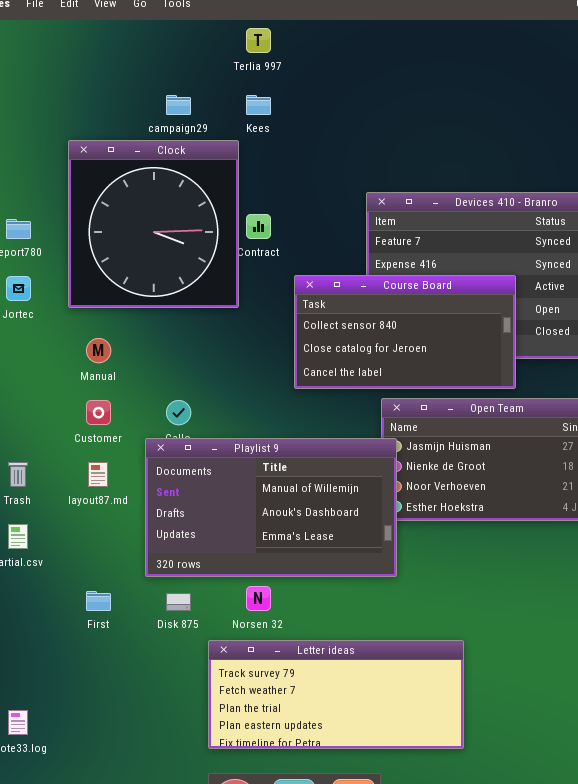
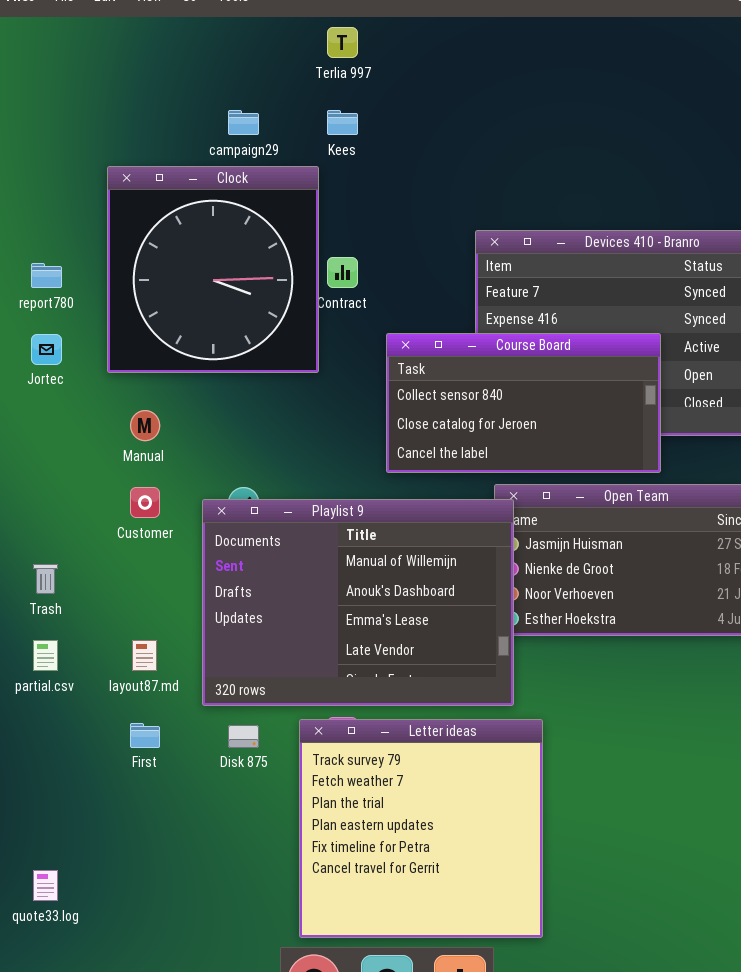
Playlist 9: [145,438,397,577] -> [202,499,514,706], resized
layout87.md: [88,462,108,487] -> [132,640,157,671], moved
Letter ideas: [208,640,464,749] -> [299,719,543,938], moved, resized

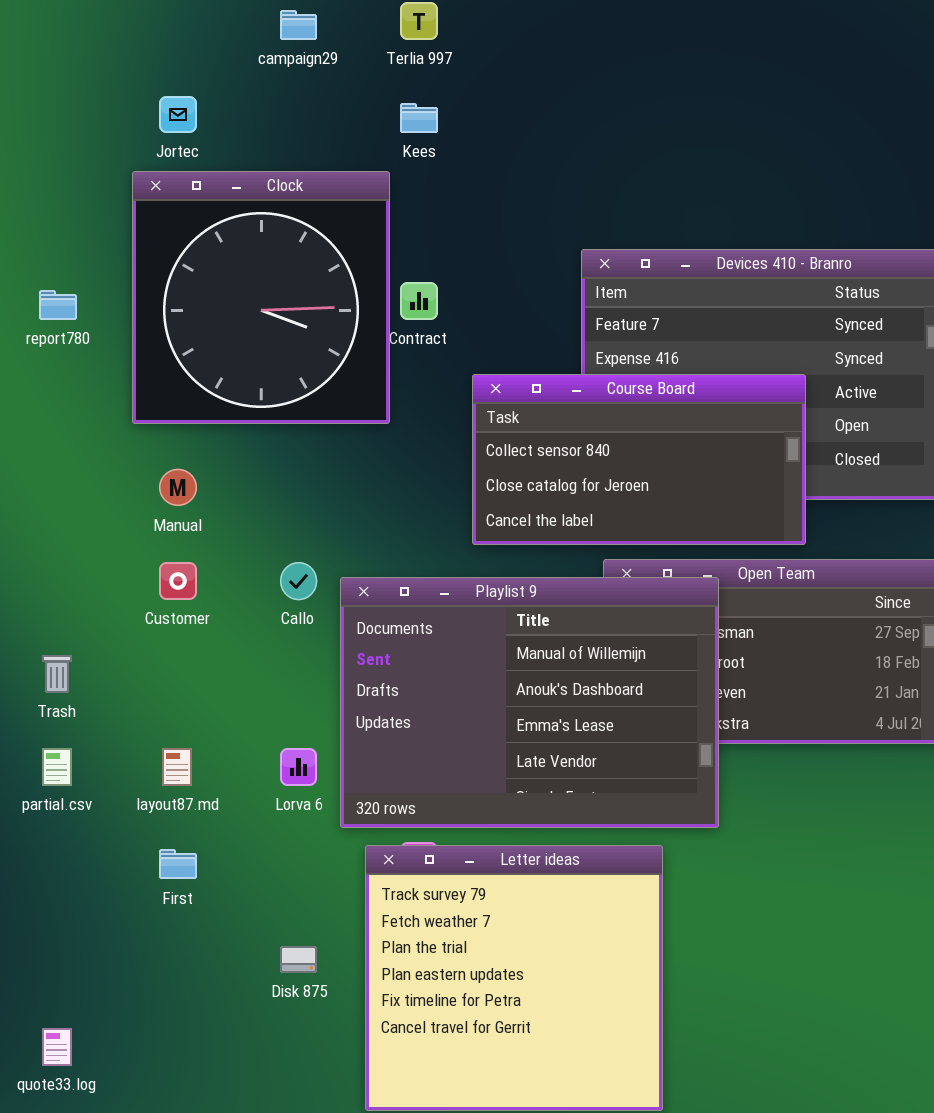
campaign29: [228,110,259,135] -> [280,10,317,40], moved
Jortec: [31,334,62,365] -> [159,96,197,133], moved
Playlist 9: [202,499,514,706] -> [340,577,719,828], moved
Disk 875: [228,725,259,748] -> [280,946,317,973], moved

